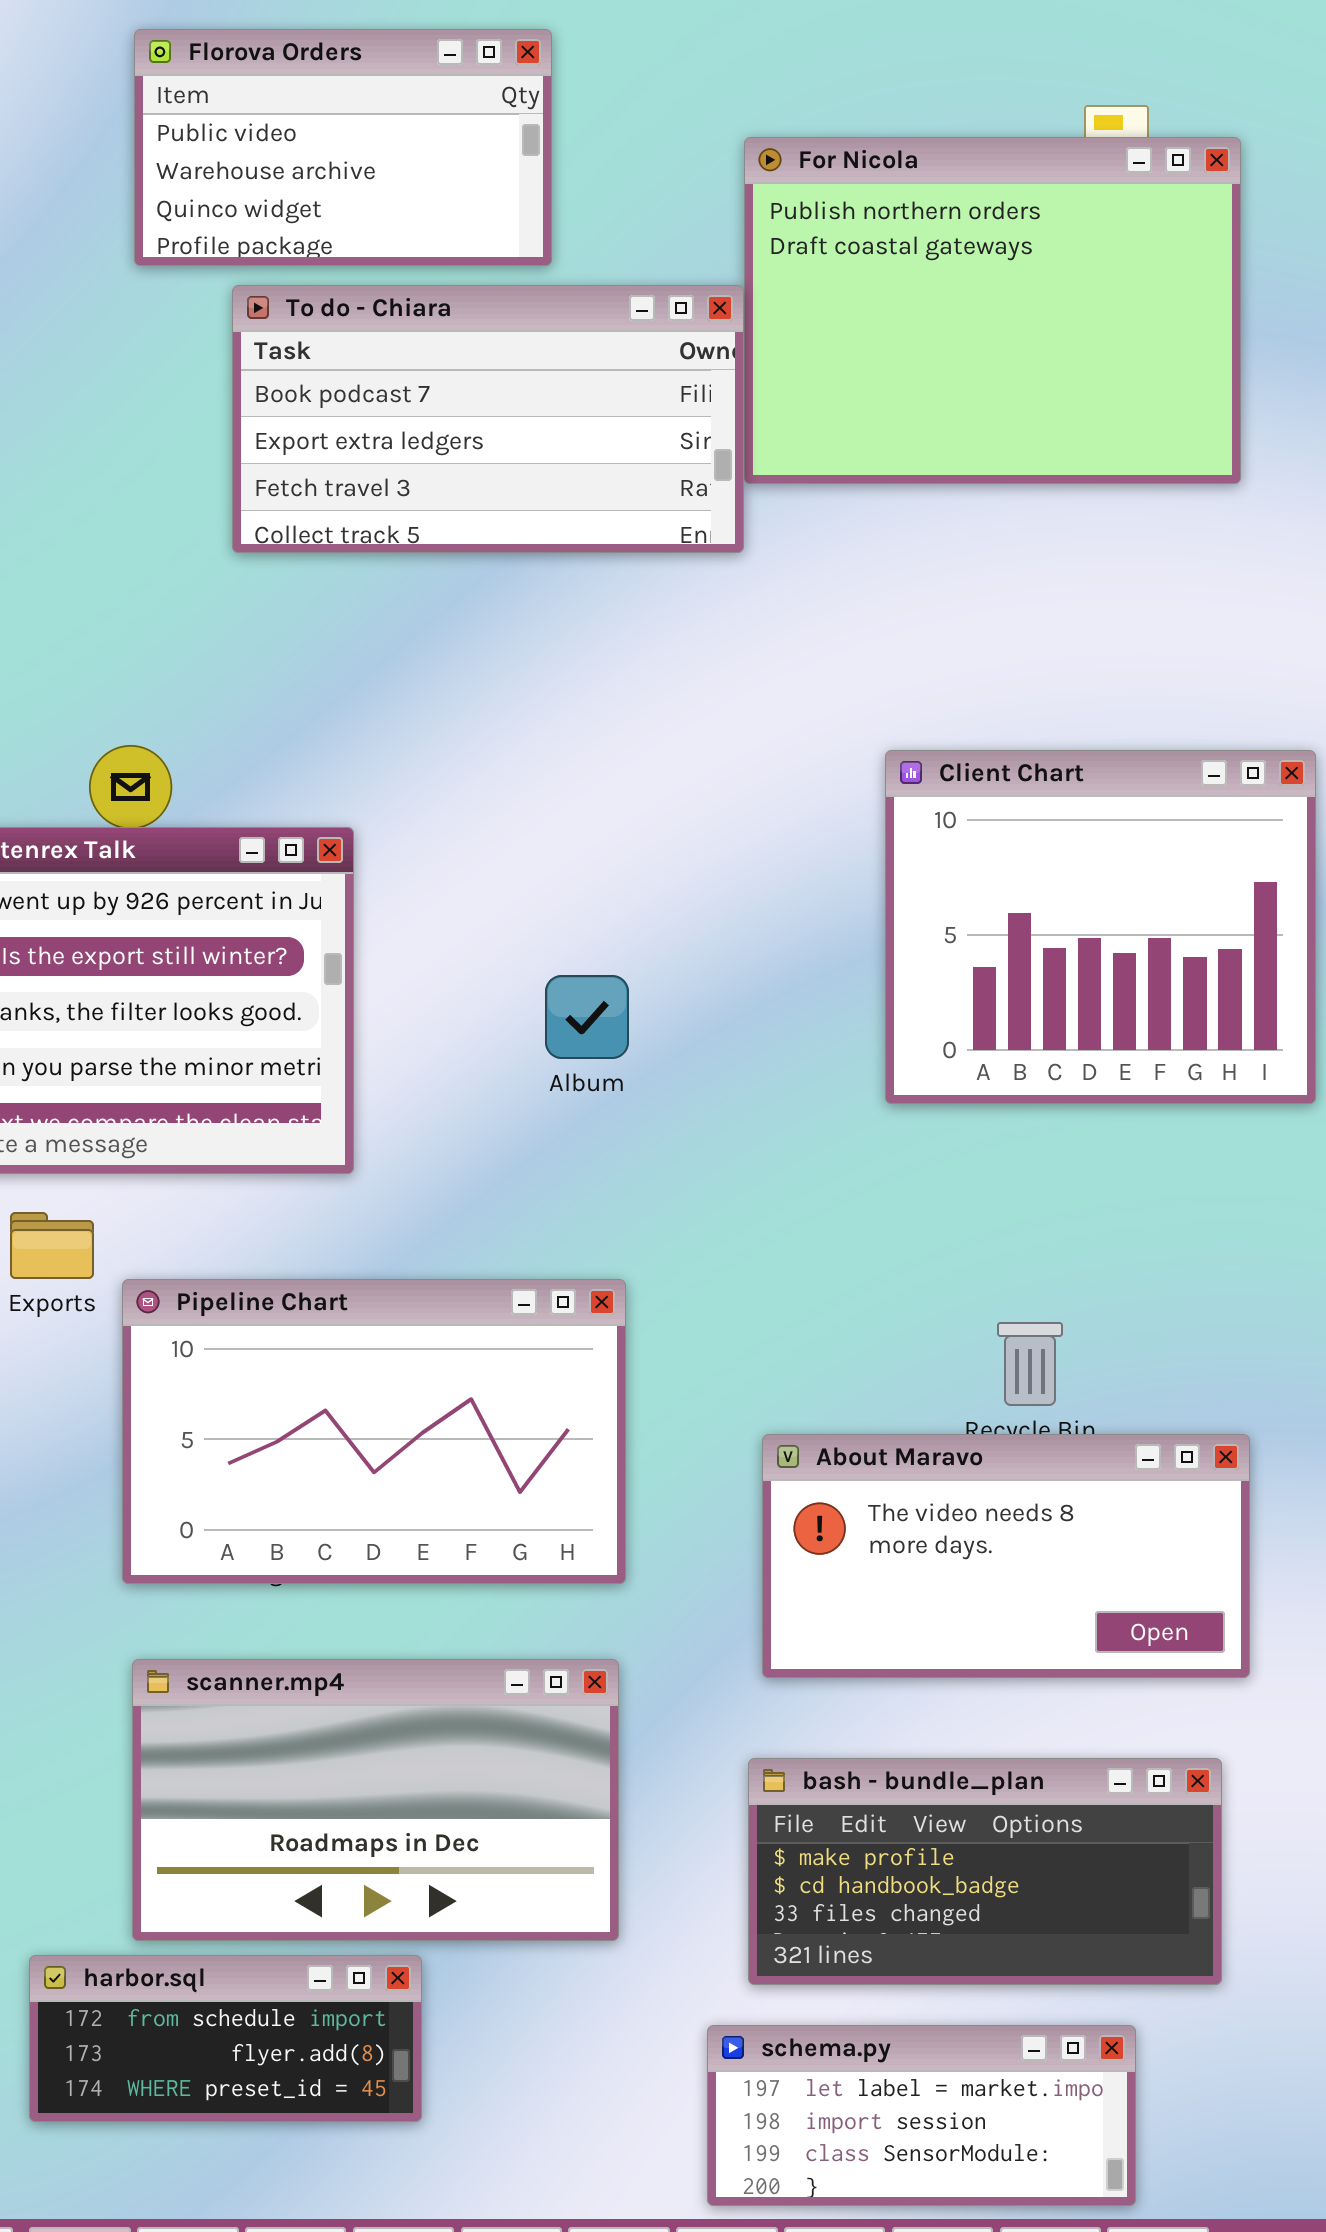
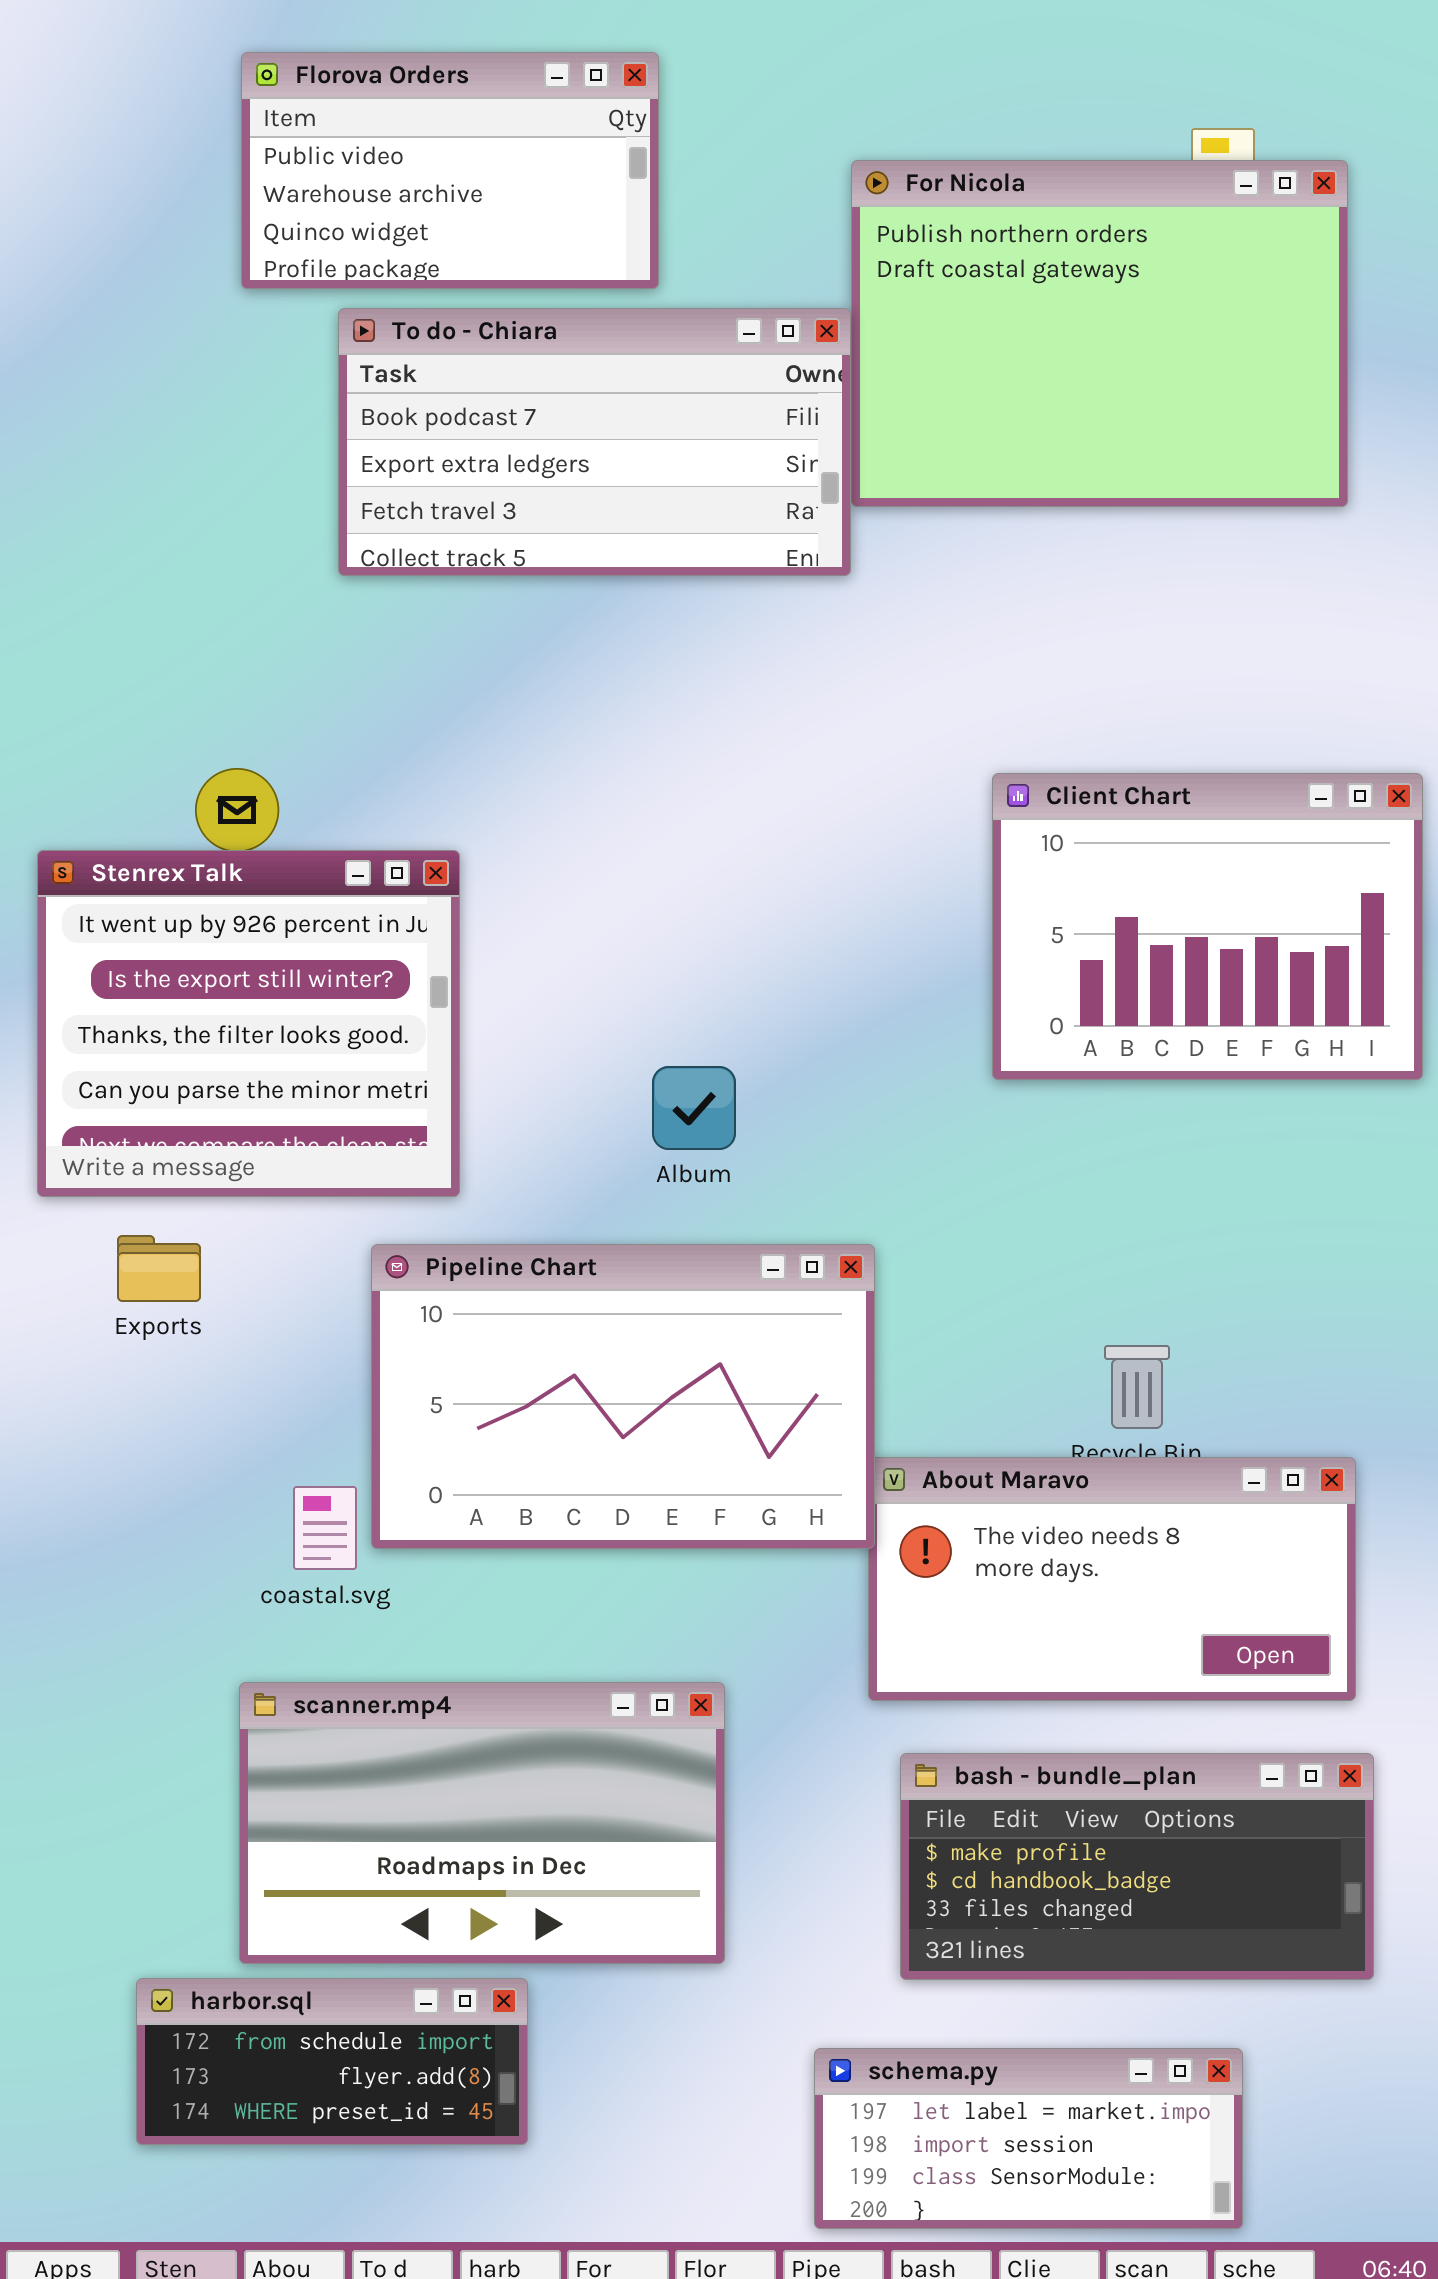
Client Chart: [885,750,1316,1104] -> [992,773,1423,1080], resized
Album: [545,975,629,1059] -> [652,1066,736,1150], moved
Pipeline Chart: [122,1279,626,1584] -> [371,1244,875,1549], moved
bash - bundle_plan: [748,1758,1222,1985] -> [900,1753,1374,1980], moved

